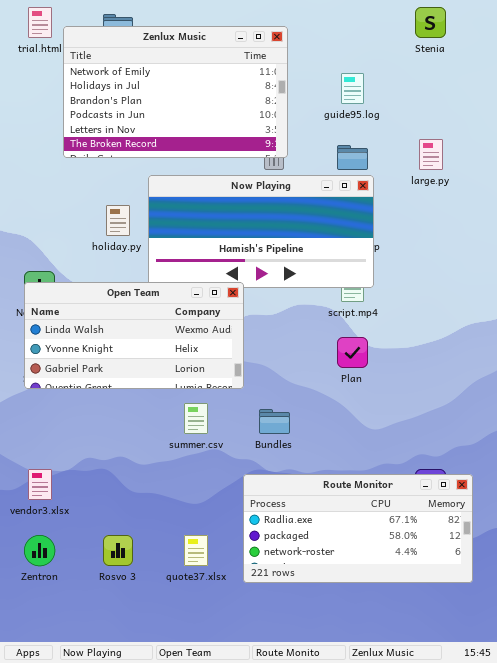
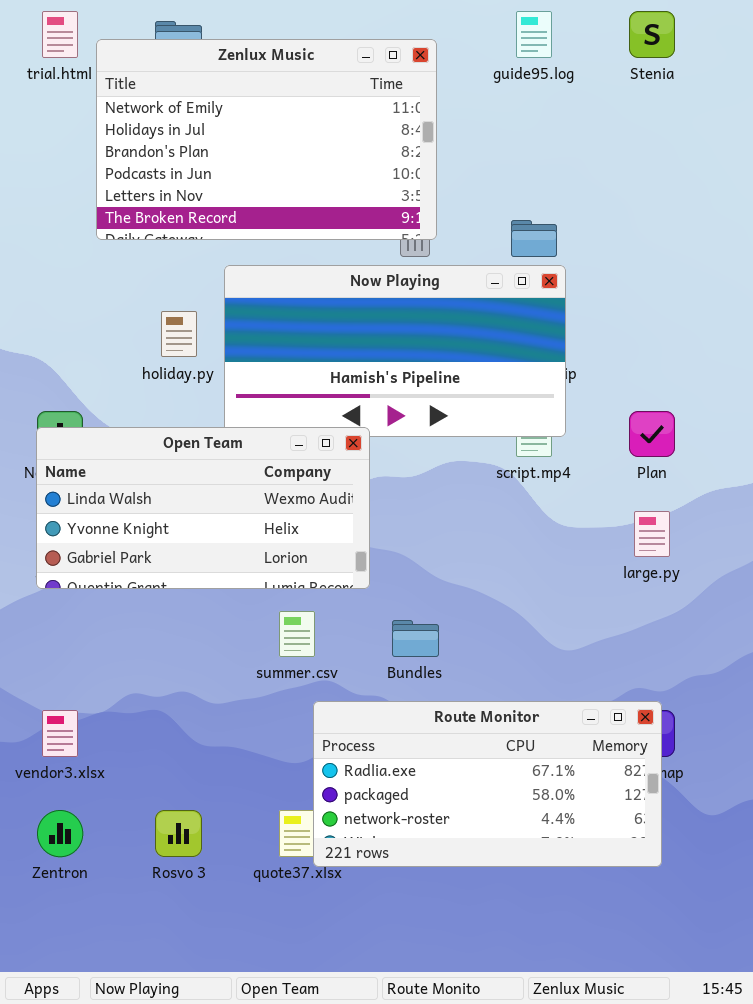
guide95.log: [341,73,364,104] -> [516,11,552,58], moved
large.py: [419,139,443,170] -> [634,511,670,557], moved
Plan: [337,337,368,368] -> [629,411,675,457], moved
Route Monitor: [243,474,473,583] -> [313,701,662,867], moved

